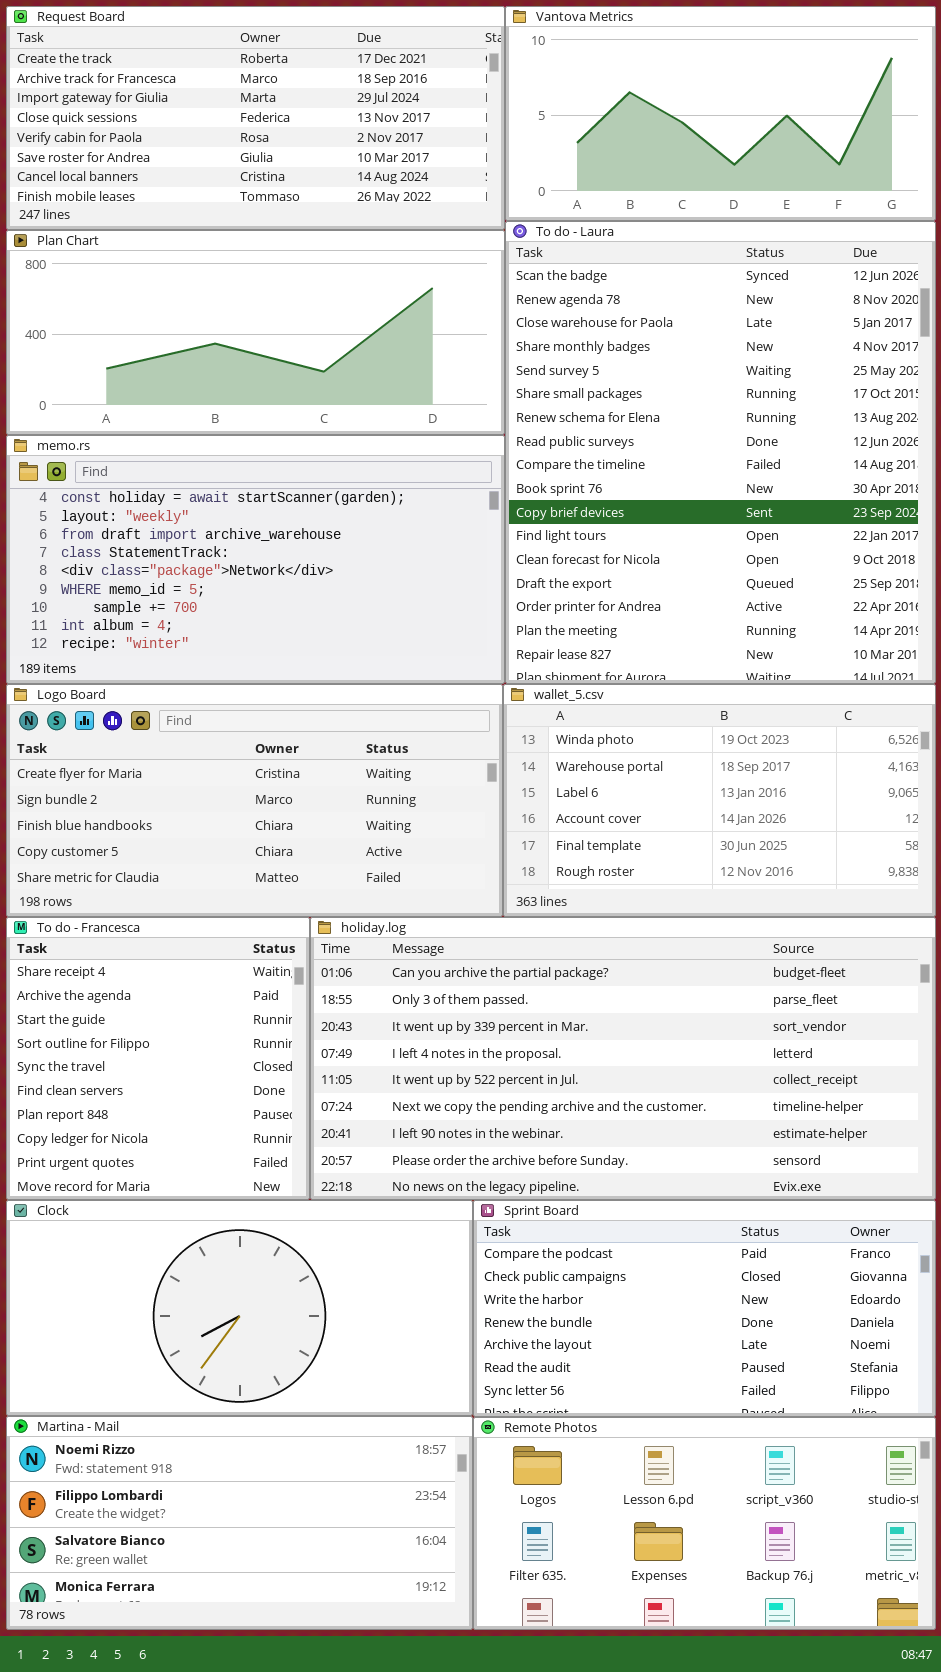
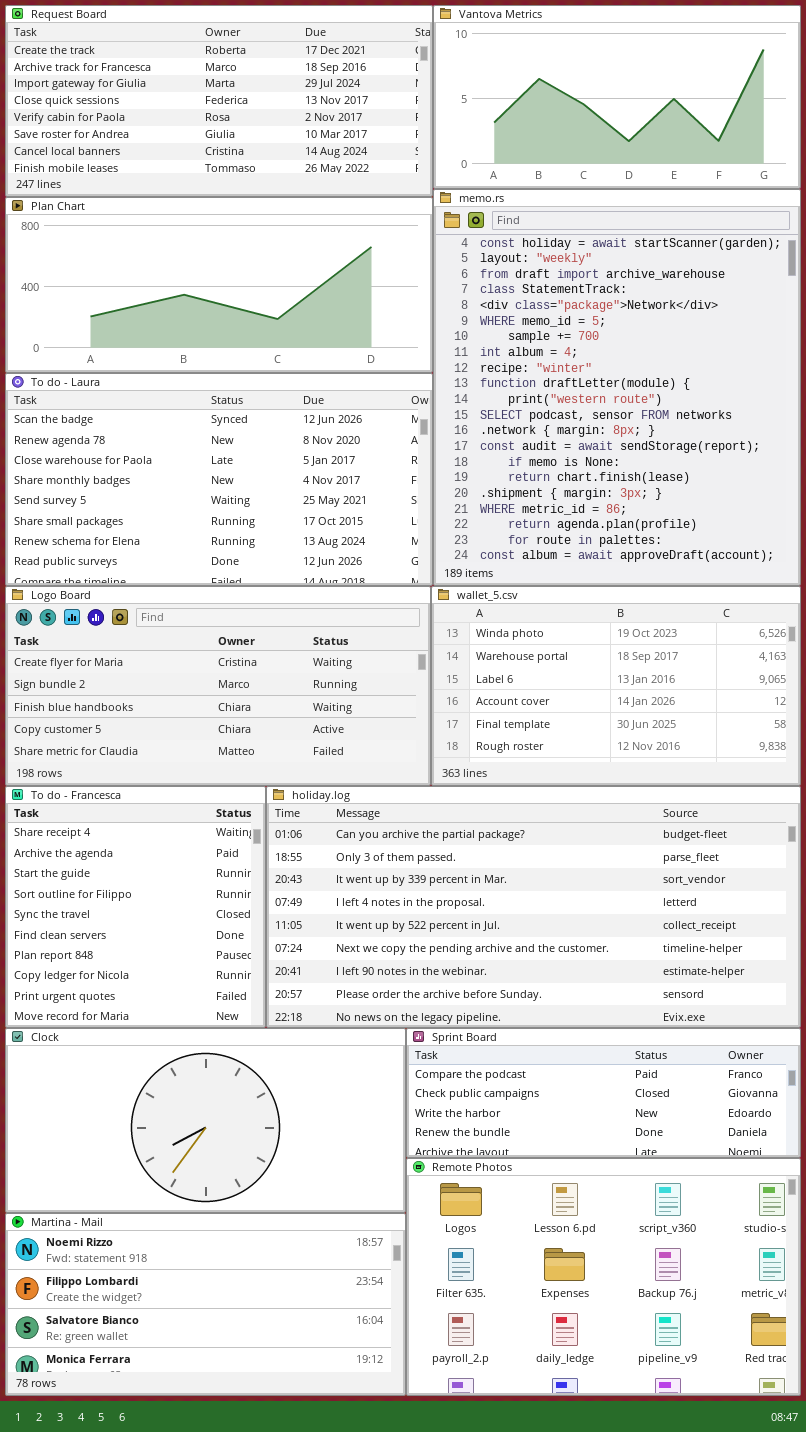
To do - Laura: [505,221,936,684] -> [5,373,433,586], moved, resized
memo.rs: [6,435,505,684] -> [433,189,801,586], moved, resized
Sprint Board: [473,1200,936,1417] -> [406,1028,801,1158], resized
Remote Photos: [473,1417,936,1630] -> [406,1158,801,1396], resized

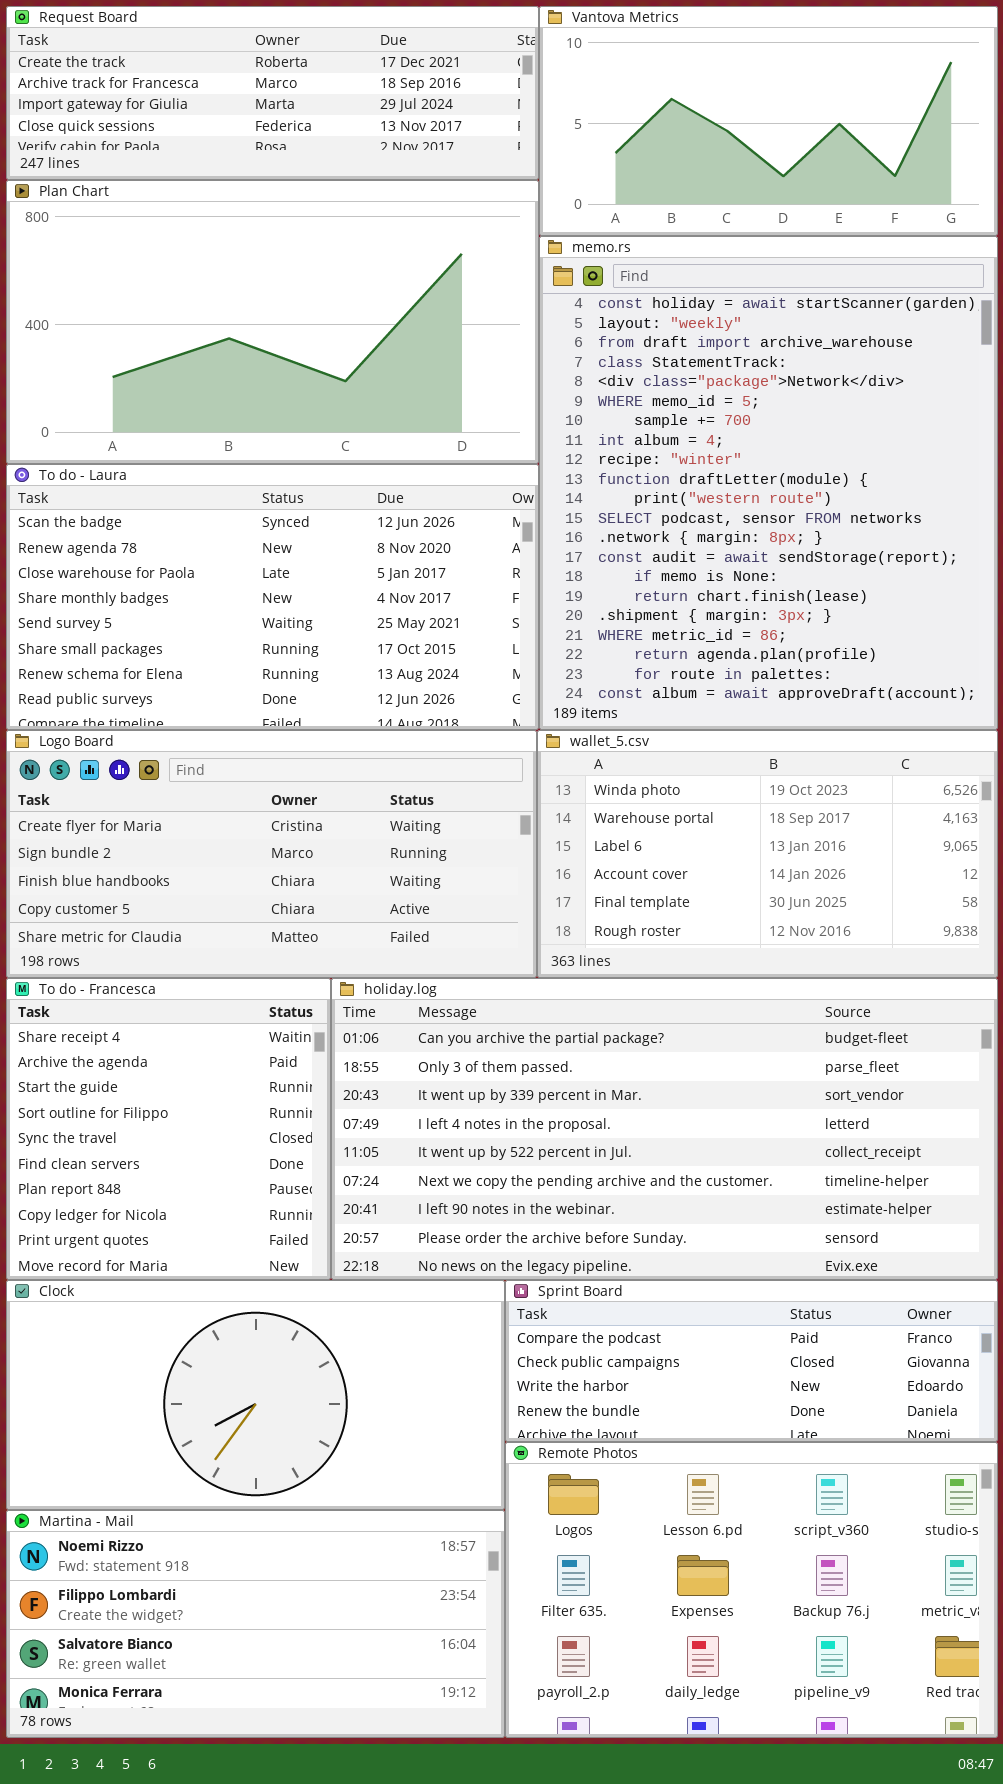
Request Board: [5,5,433,197] -> [6,6,539,180], resized
Plan Chart: [5,197,433,373] -> [6,180,539,464], resized

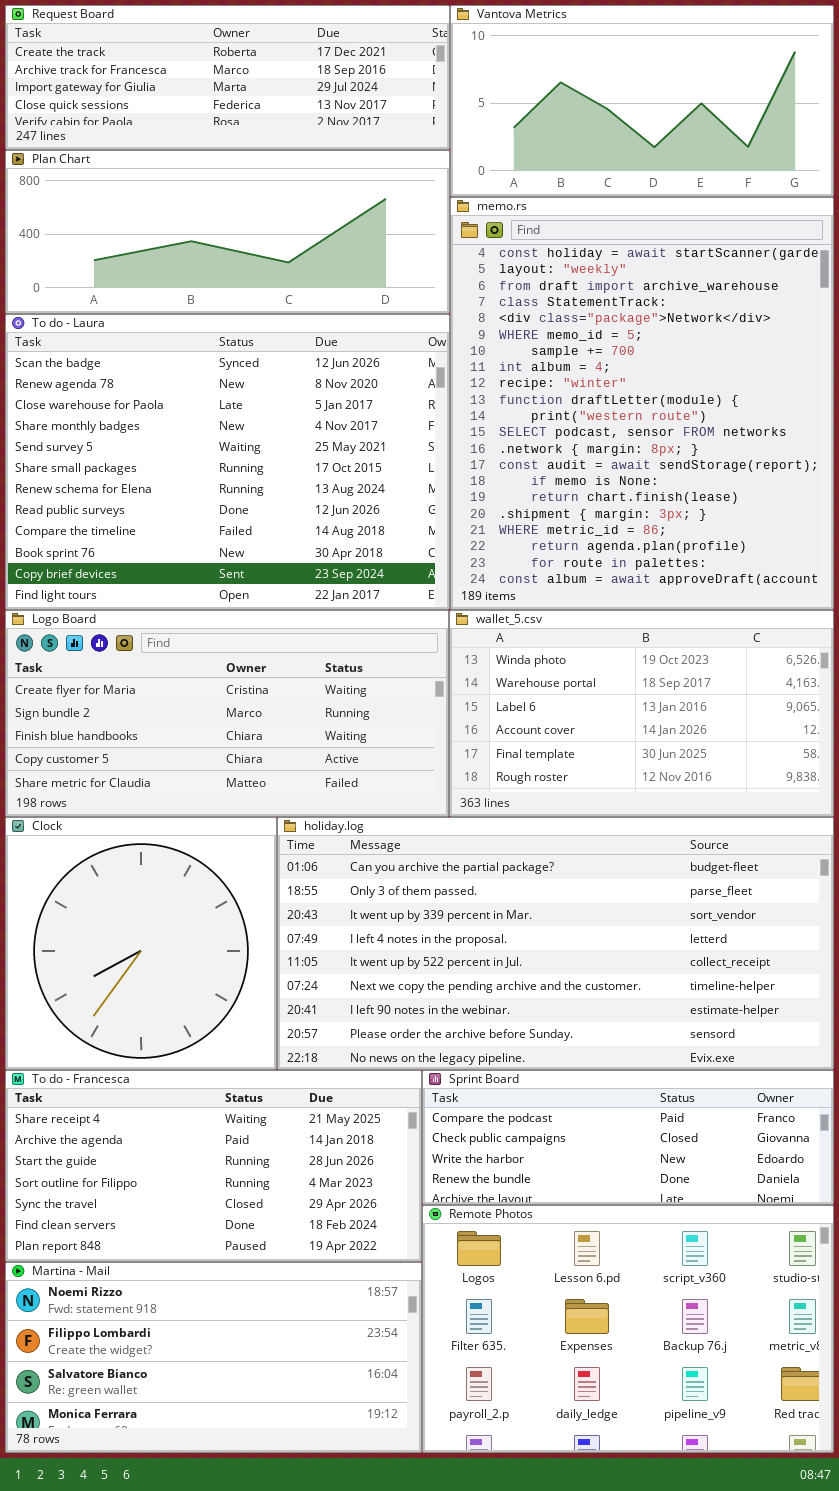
Plan Chart: [6,180,539,464] -> [5,150,450,314], resized
To do - Laura: [6,464,539,730] -> [5,314,450,610], resized
To do - Francesca: [6,978,331,1280] -> [5,1070,422,1262], moved, resized
Clock: [6,1280,505,1510] -> [5,817,277,1070], moved, resized

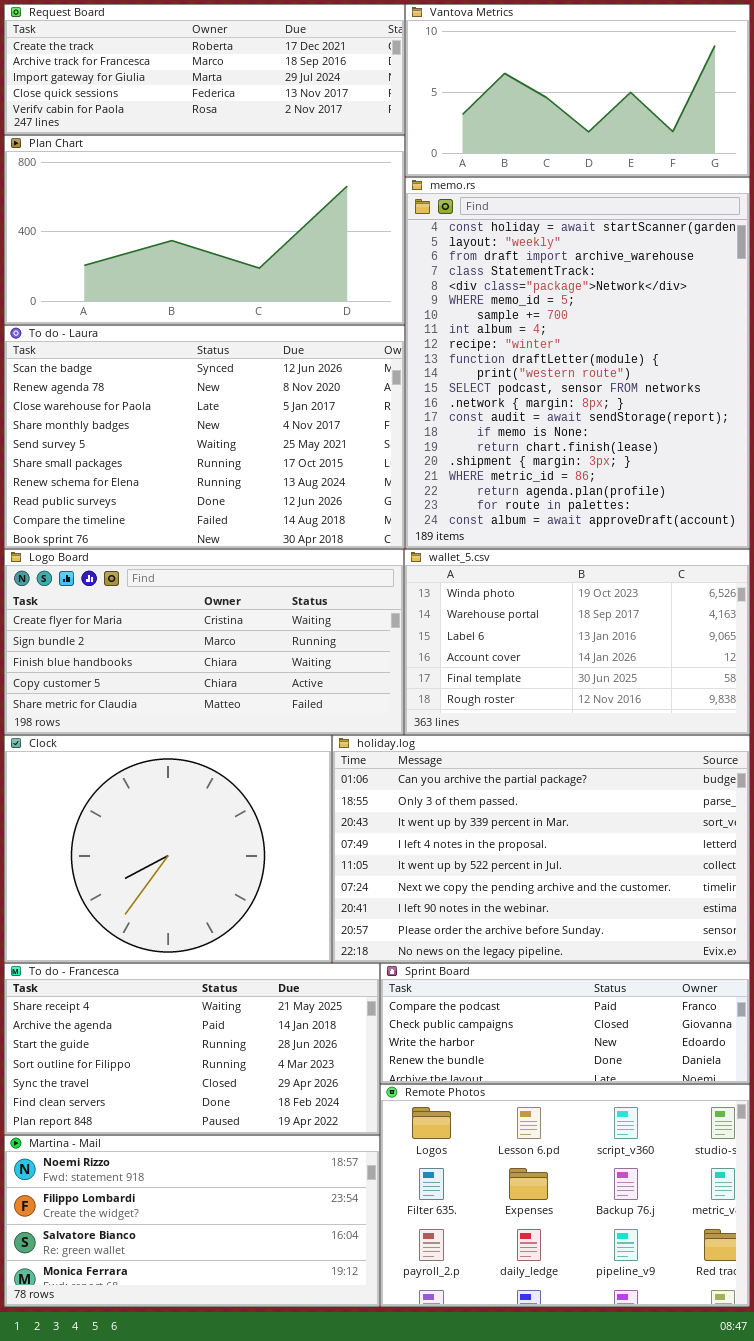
Plan Chart: [5,150,450,314] -> [4,135,405,325], resized
To do - Laura: [5,314,450,610] -> [4,325,405,549], resized
Clock: [5,817,277,1070] -> [4,735,332,963], resized
holiday.log: [277,817,834,1070] -> [332,735,750,963], resized

